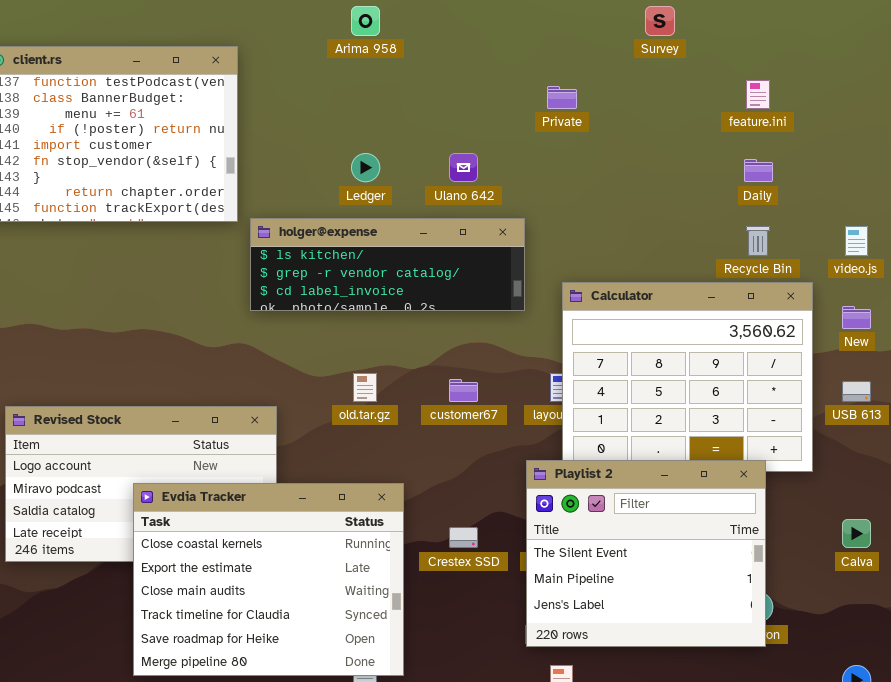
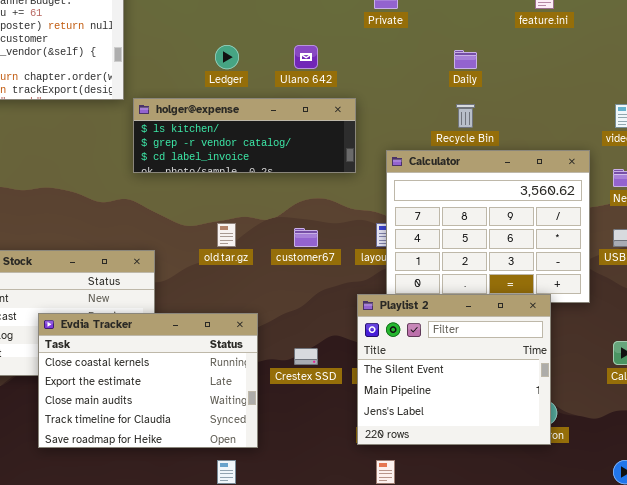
Daily: [744,159,773,182] -> [454,50,477,69], moved
Recycle Bin: [746,226,770,256] -> [456,104,475,128], moved
Evdia Tracker: [133,483,404,676] -> [38,313,258,448], resized

